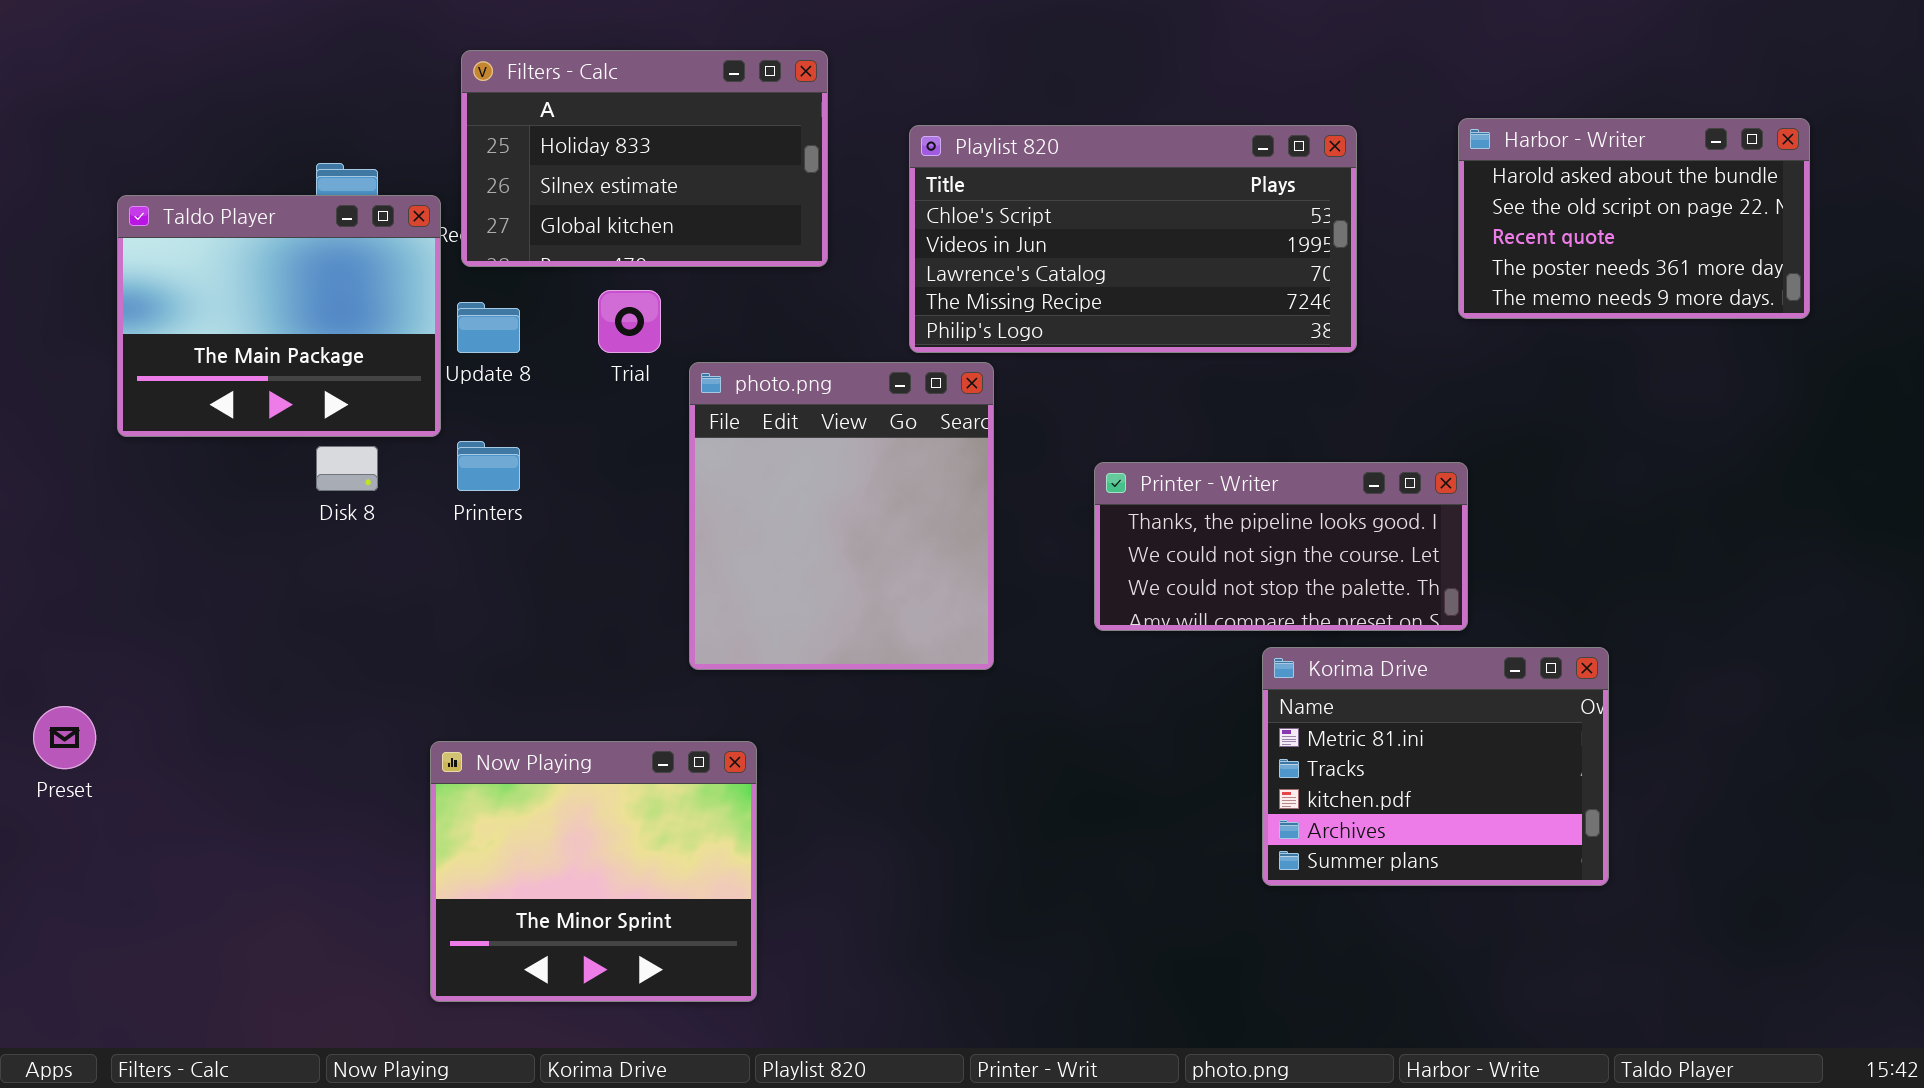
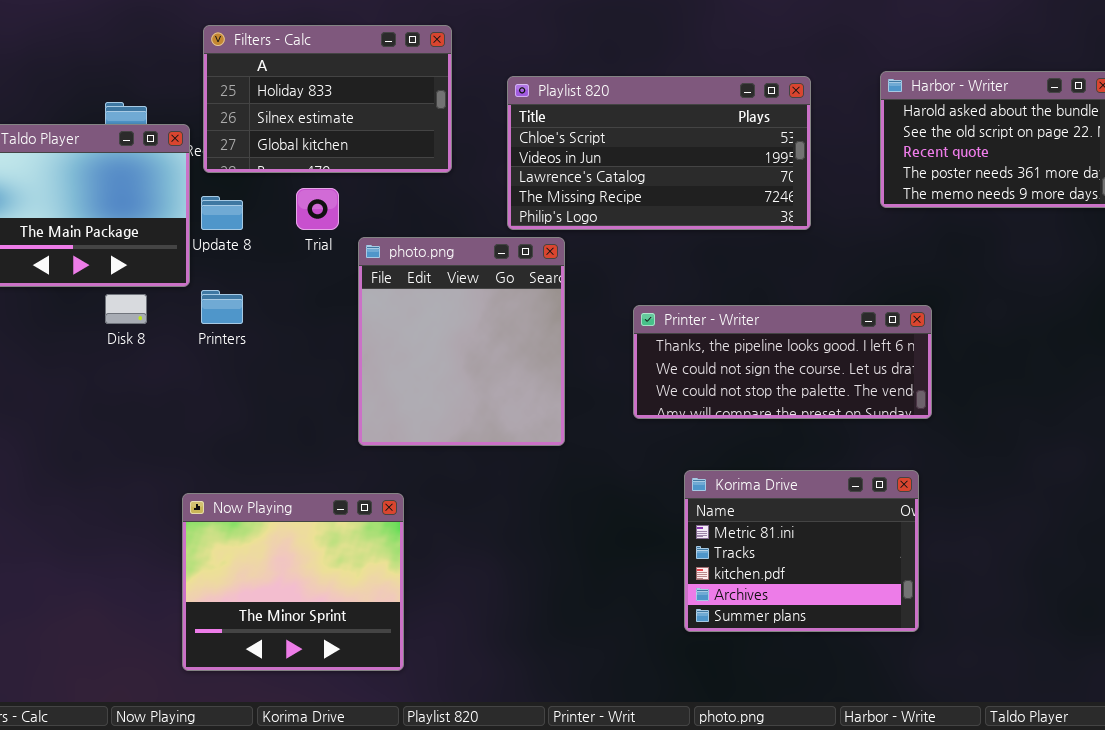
Printer - Writer: [1094,462,1468,631] -> [633,305,932,419], resized
Korima Drive: [1262,647,1609,886] -> [684,470,919,632], moved

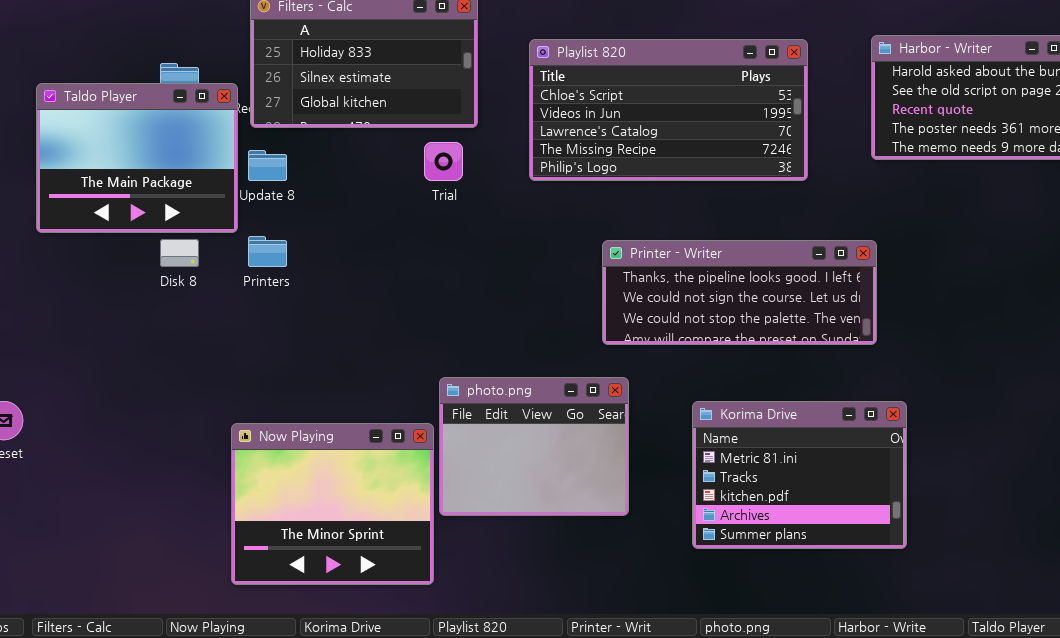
Trial: [296,188,339,230] -> [424,142,463,181], moved
photo.png: [358,237,565,446] -> [439,377,629,516], moved, resized
Printer - Writer: [633,305,932,419] -> [602,240,877,345], moved

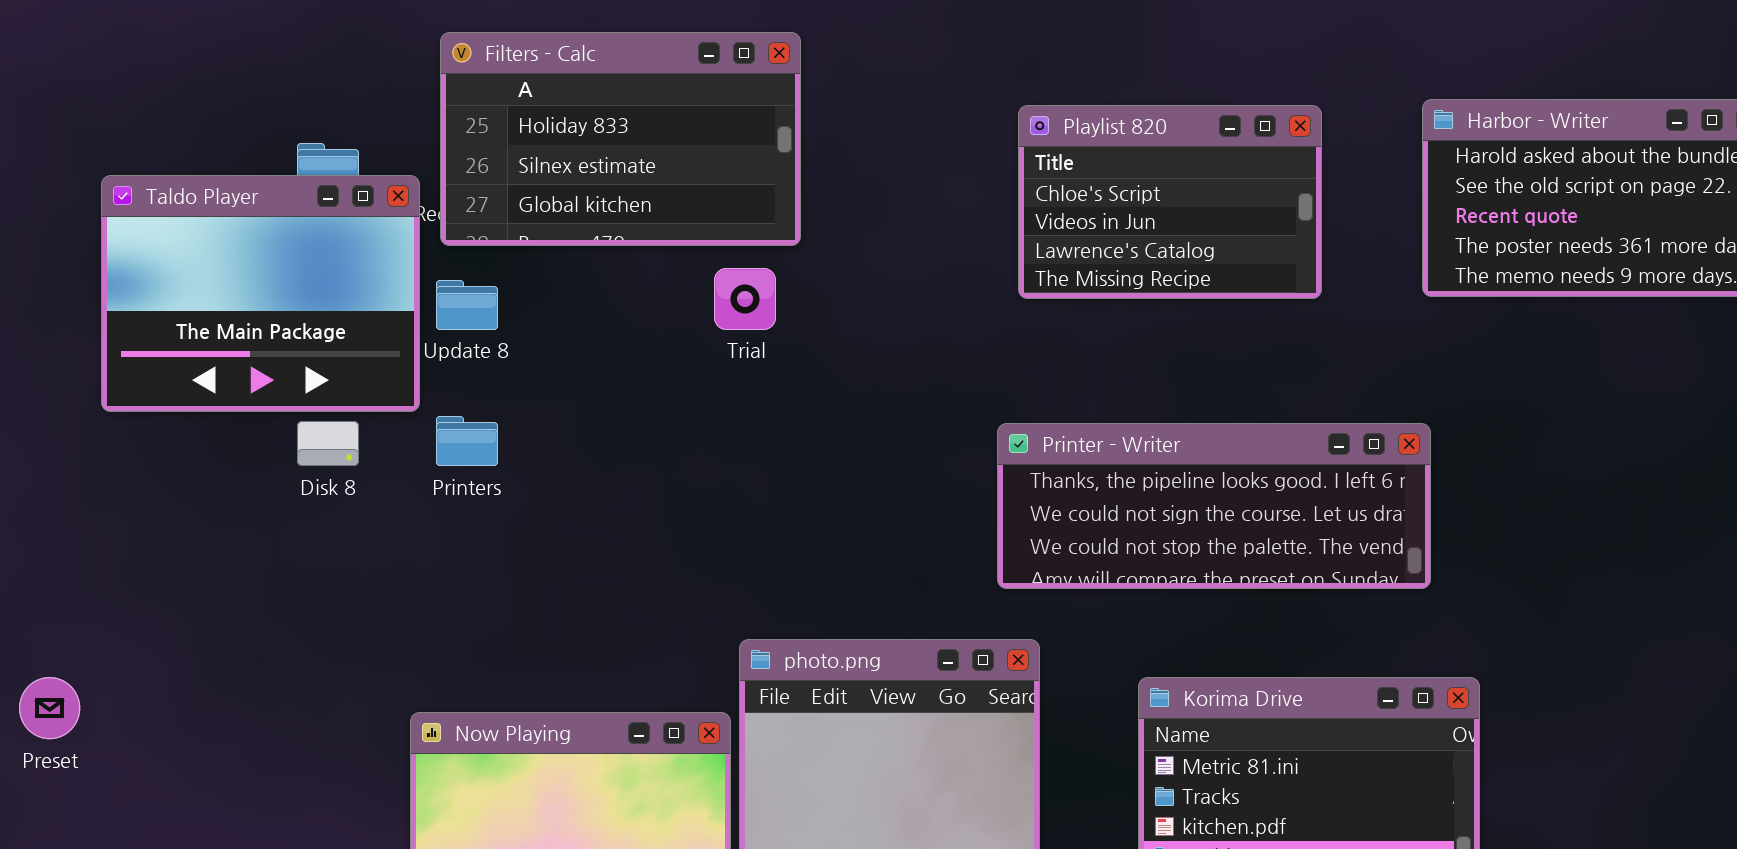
Playlist 820: [529,39,808,181] -> [1018,105,1322,299], resized

